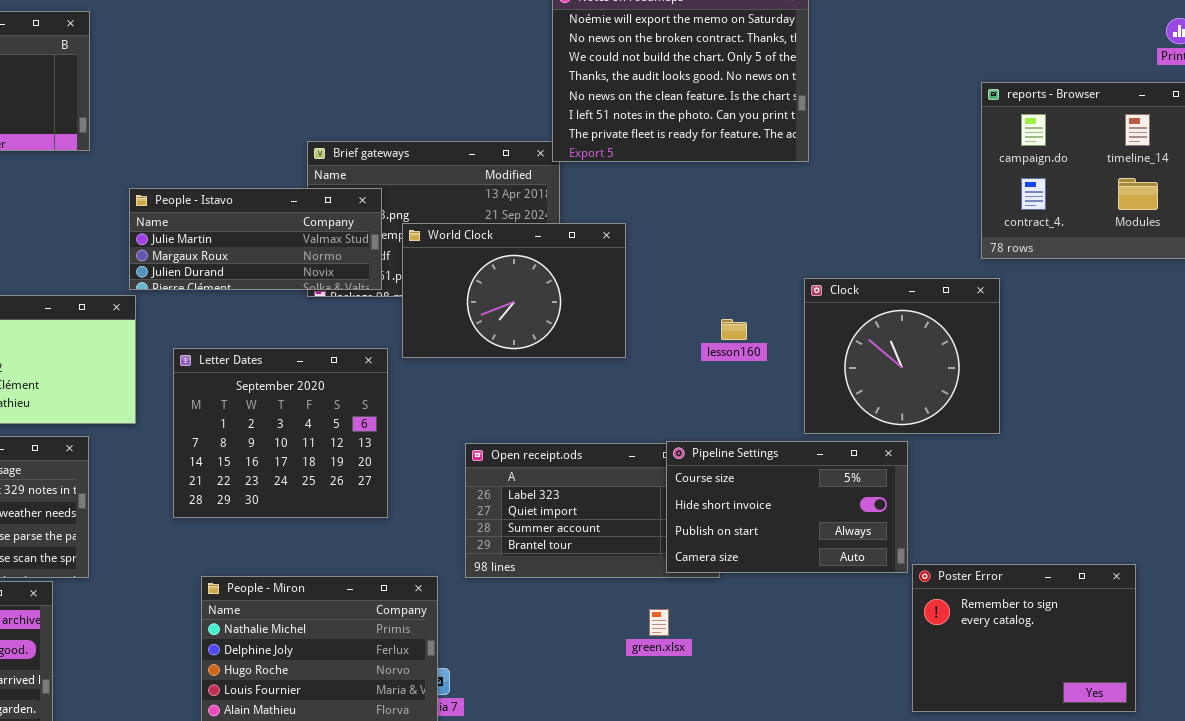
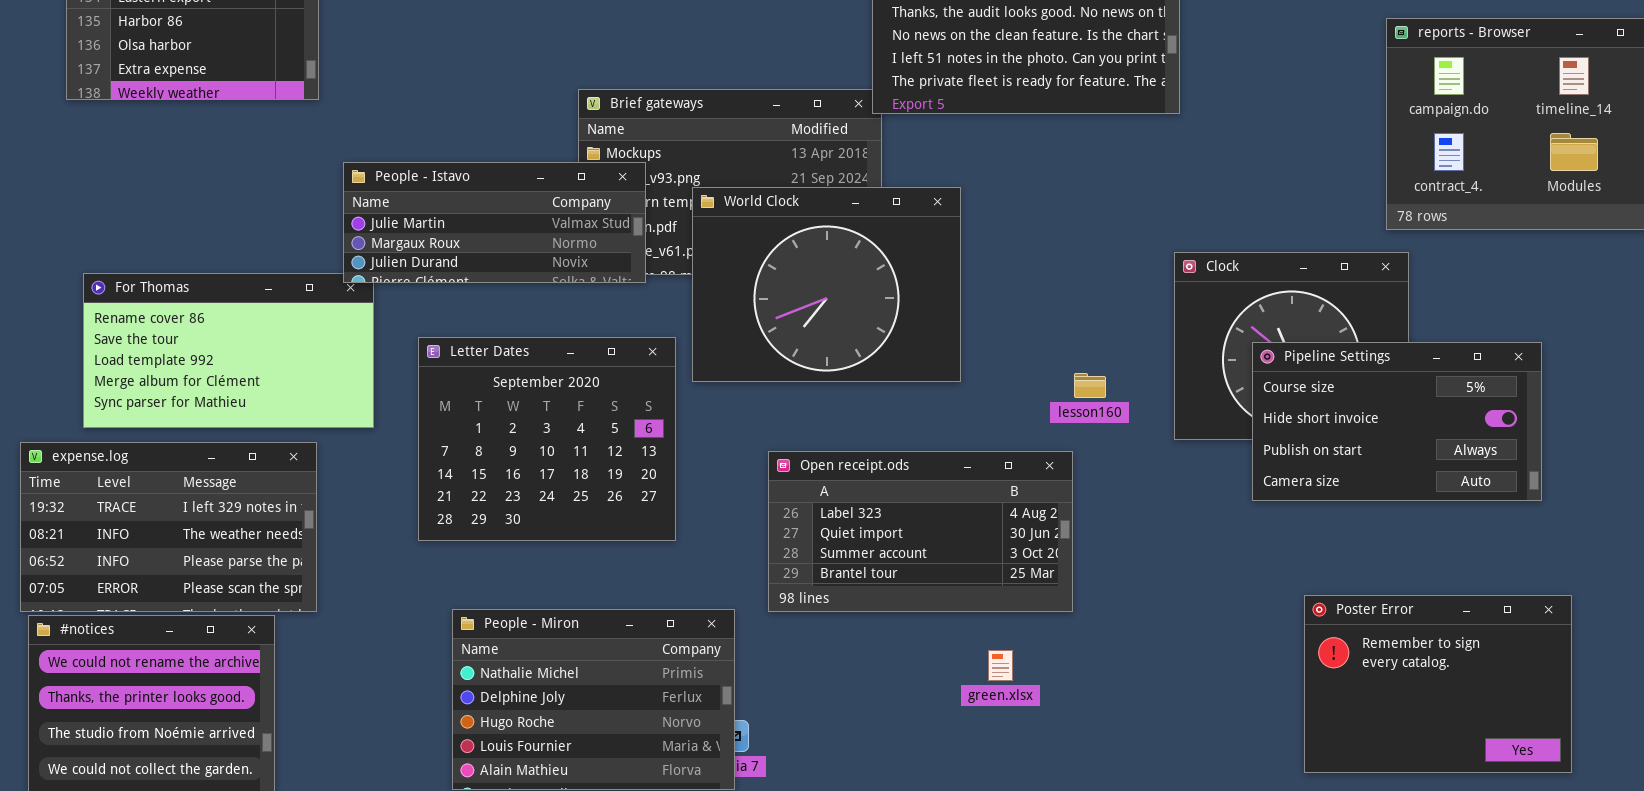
People - Istavo: [129,188,382,290] -> [343,162,646,283], moved
World Clock: [402,223,626,358] -> [692,187,961,382], resized
lesson160: [721,319,747,340] -> [1074,373,1106,398], moved
Pipeline Settings: [666,441,908,573] -> [1252,342,1542,501], moved

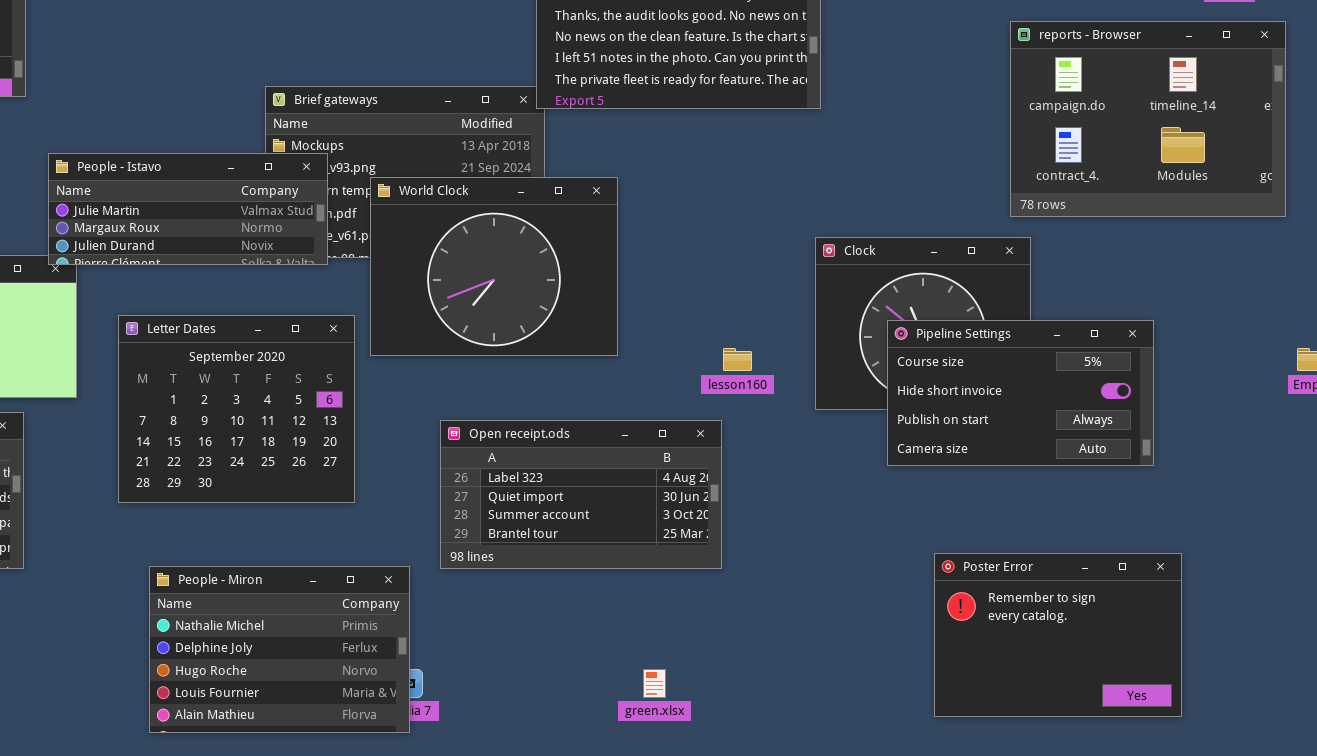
green.xlsx: [988,650,1013,681] -> [643,669,666,698], moved

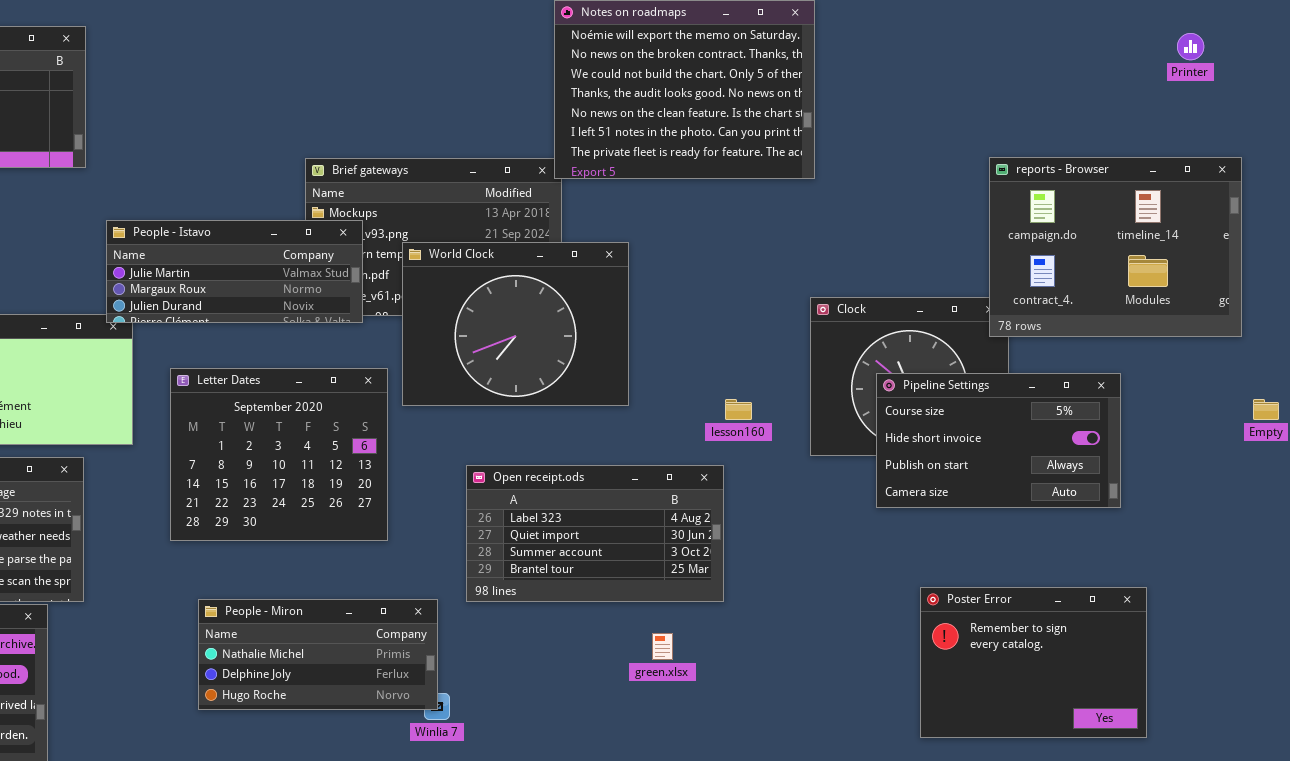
reports - Browser: [1010,21,1286,217] -> [989,157,1242,337], moved
People - Miron: [149,566,410,733] -> [198,599,438,710], resized
green.xlsx: [643,669,666,698] -> [652,633,673,660], moved

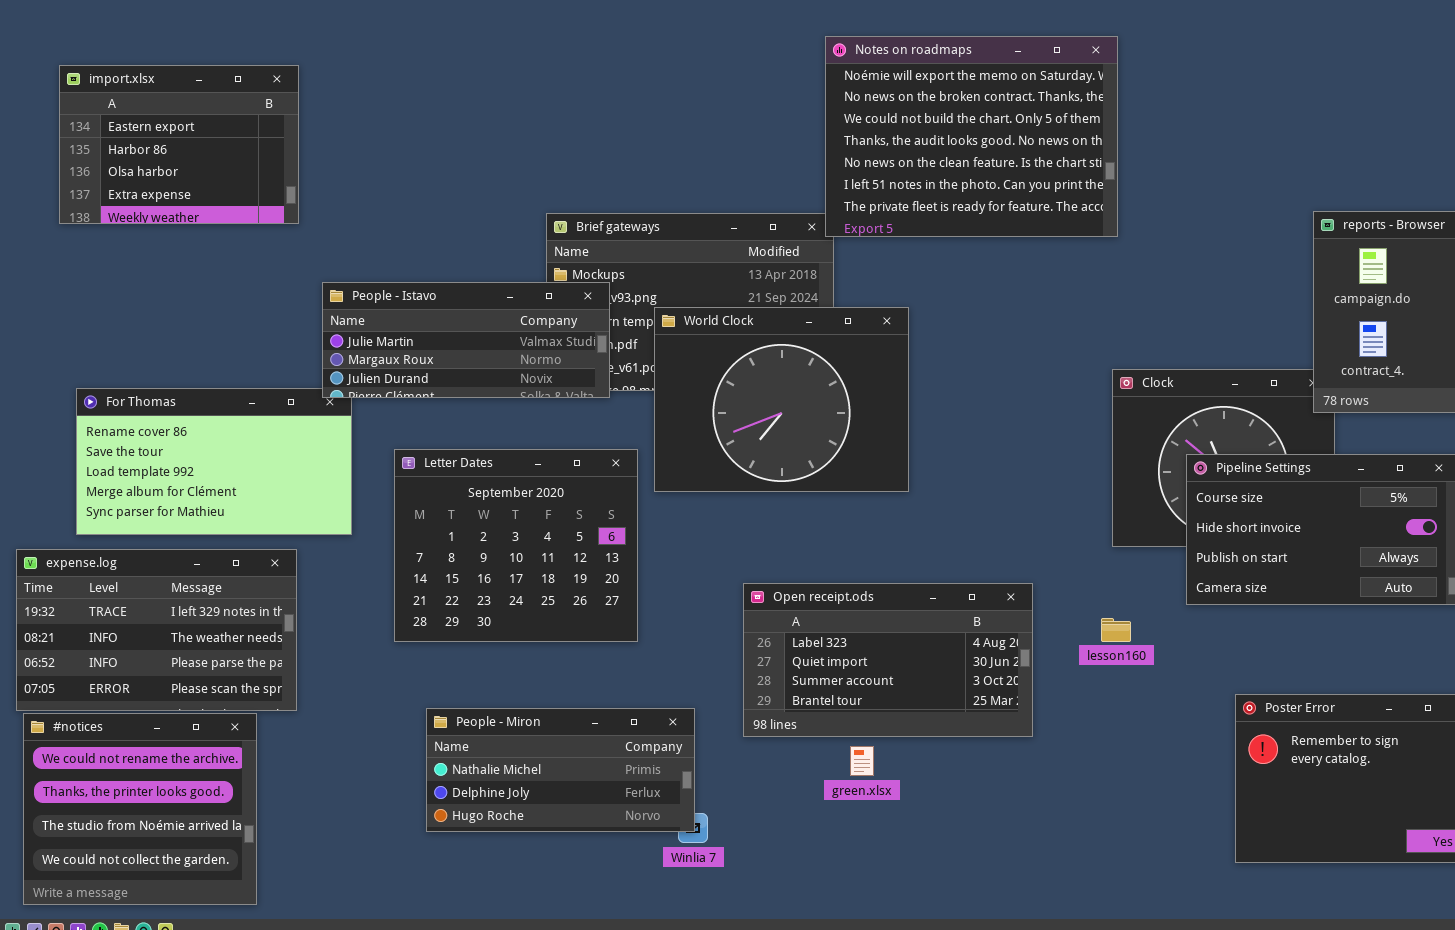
lesson160: [725,399,752,420] -> [1101,618,1131,642], moved
Open receipt.ods: [466,465,724,602] -> [743,583,1033,737], moved
green.xlsx: [652,633,673,660] -> [850,746,874,776], moved

